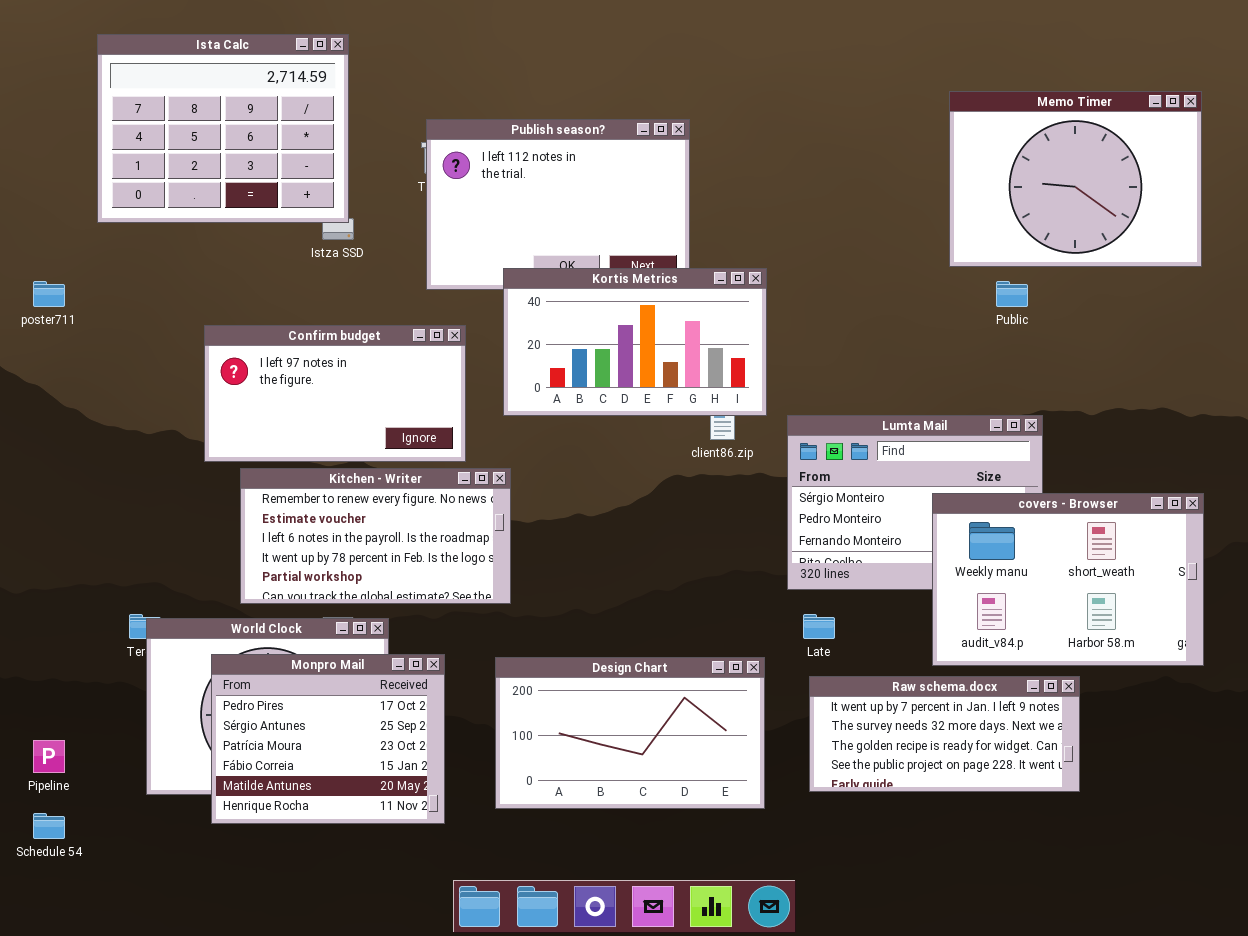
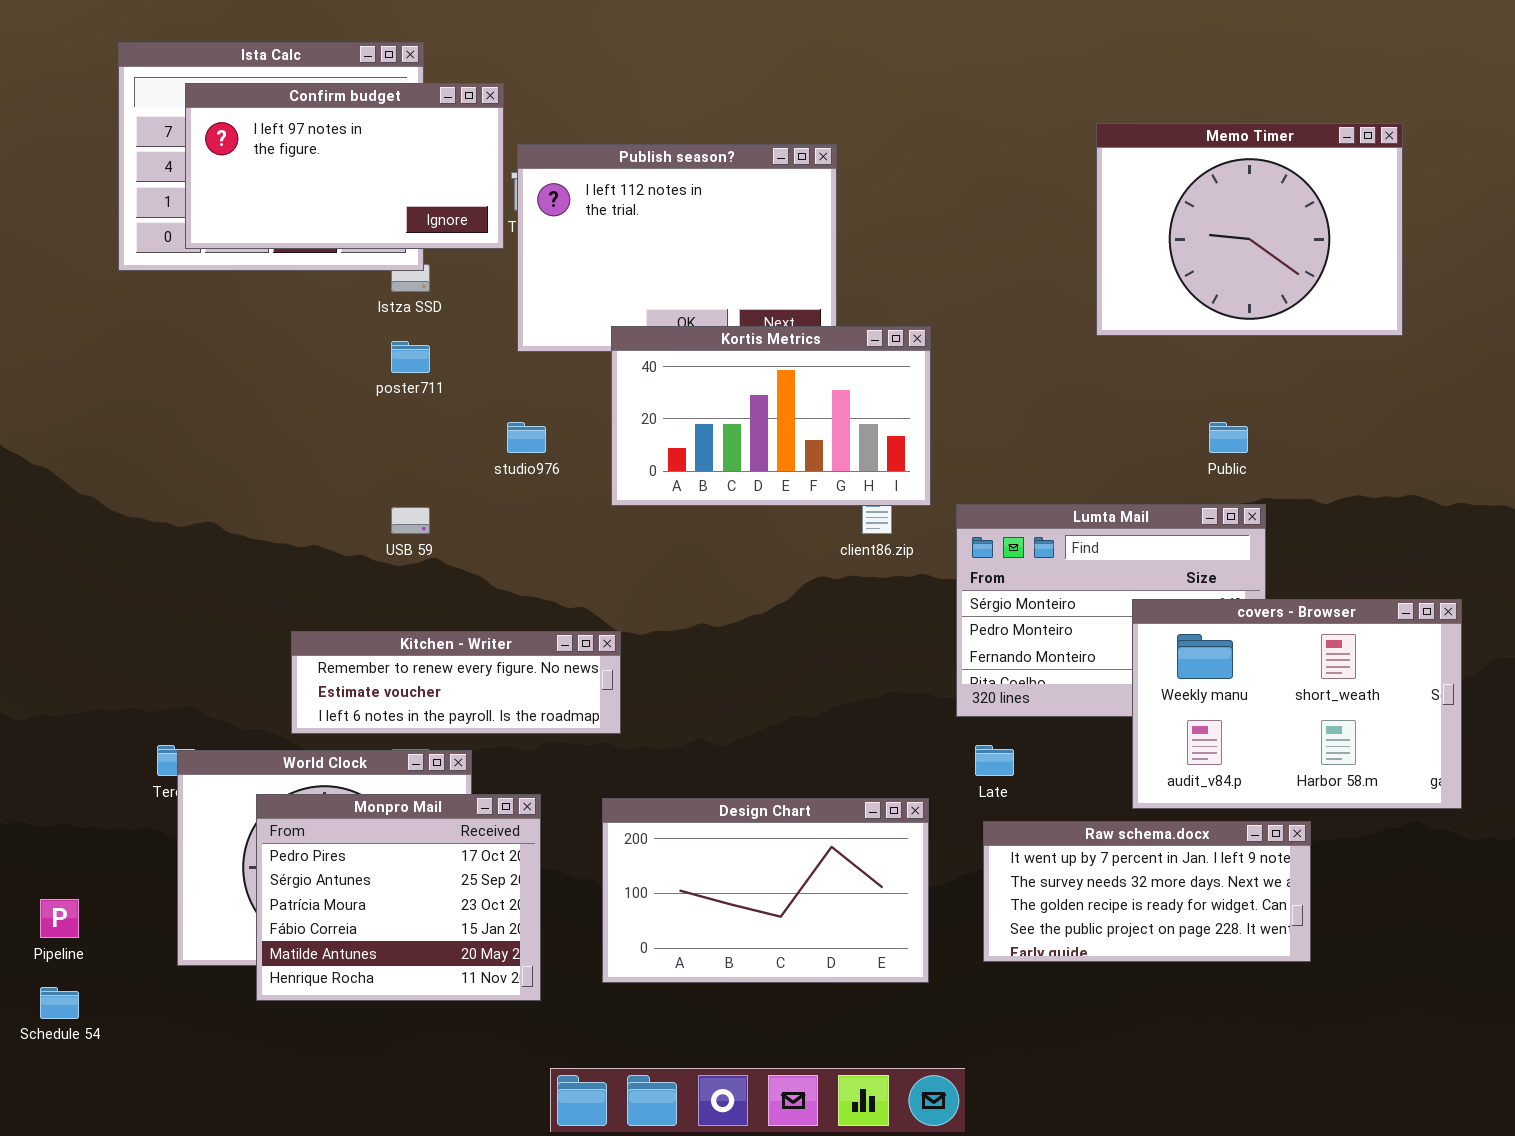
Memo Timer: [949,91,1202,267] -> [1096,123,1403,336], moved
poster711: [33,281,65,307] -> [391,341,430,373], moved
Public: [996,281,1028,307] -> [1209,422,1248,453], moved
Confirm budget: [204,325,466,462] -> [185,83,504,249], moved
Kitchen - Writer: [240,468,511,604] -> [291,631,621,734], resized

